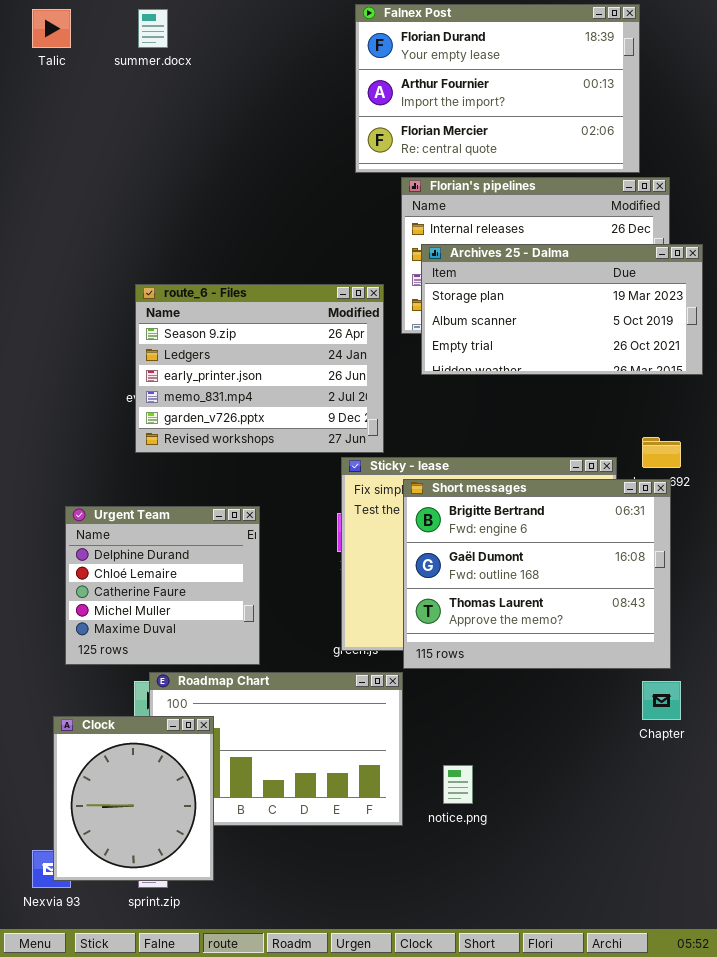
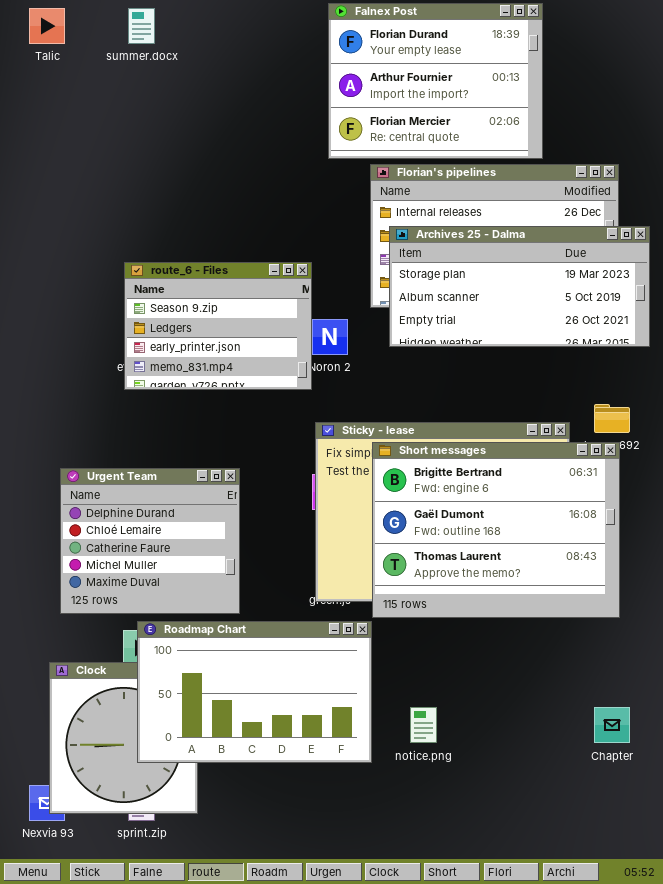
Falnex Post: [355,4,640,173] -> [328,3,543,159], resized
route_6 - Files: [135,284,384,453] -> [124,262,312,390], resized
Roadmap Chart: [149,672,403,826] -> [137,621,372,763], raised
Chapter: [642,681,681,720] -> [594,707,630,743], moved

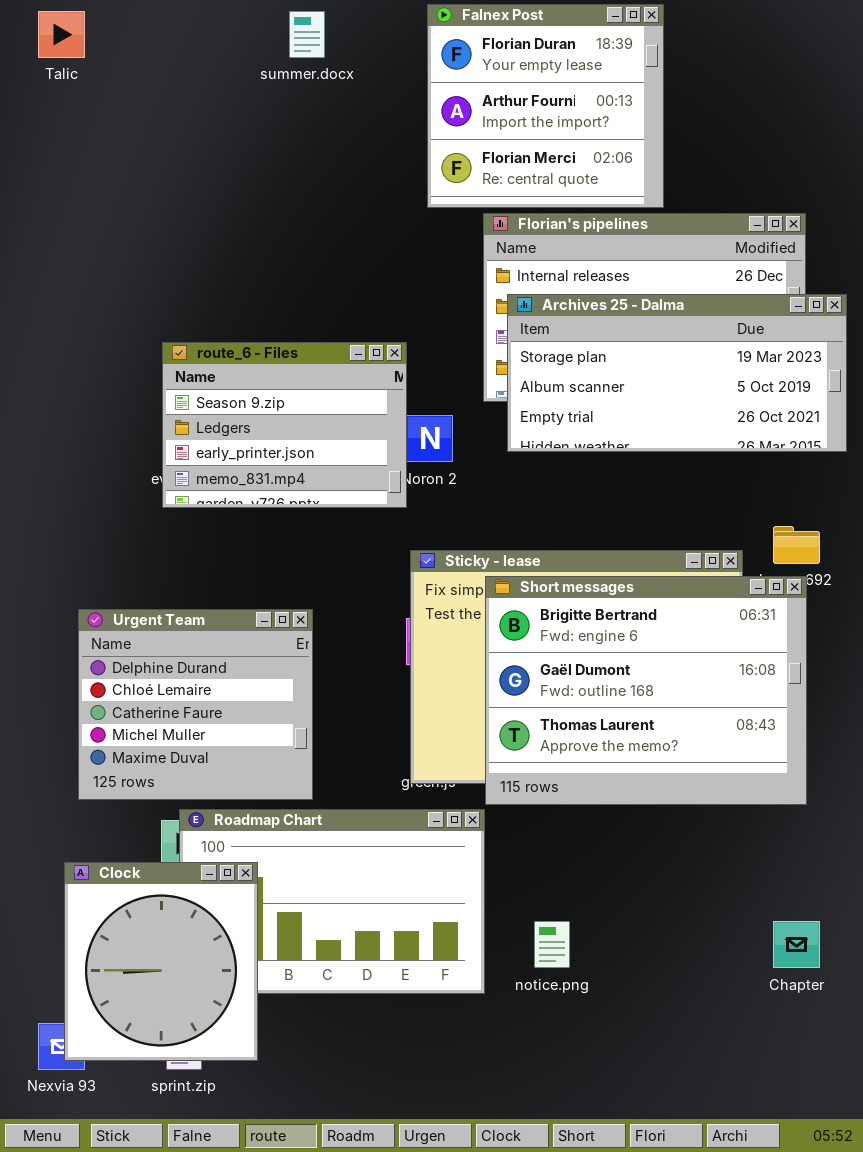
Falnex Post: [328,3,543,159] -> [427,4,664,208], resized
summer.docx: [128,8,155,44] -> [289,11,325,58], moved
Clock: [49,662,198,814] -> [64,862,258,1061], raised

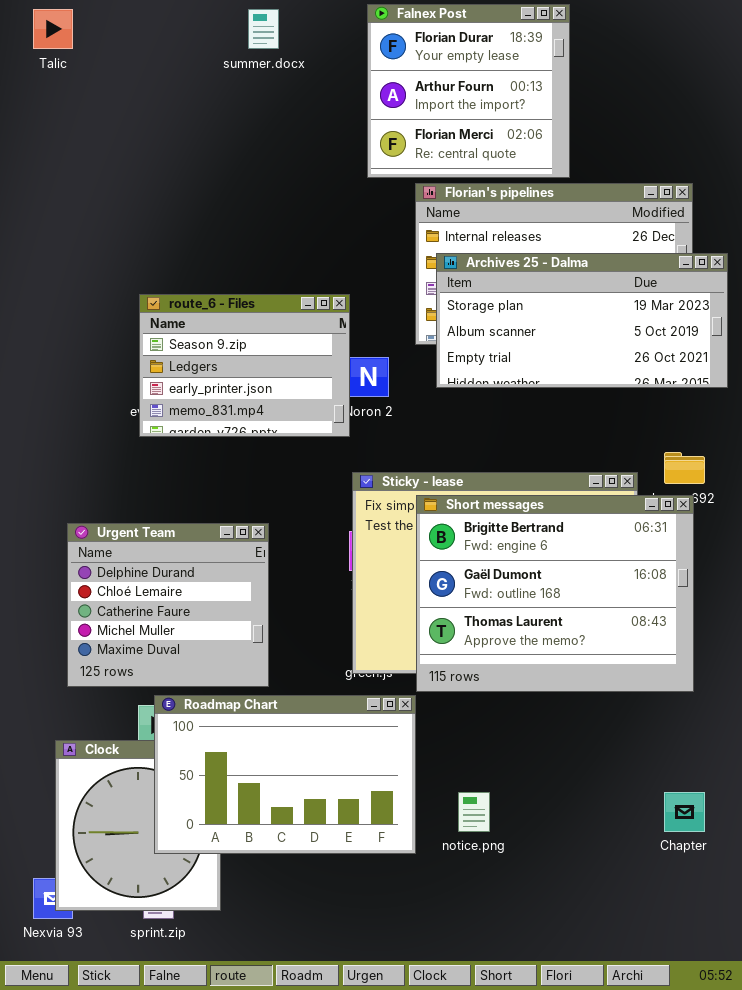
Roadmap Chart: [179,809,485,994] -> [154,695,416,854], raised

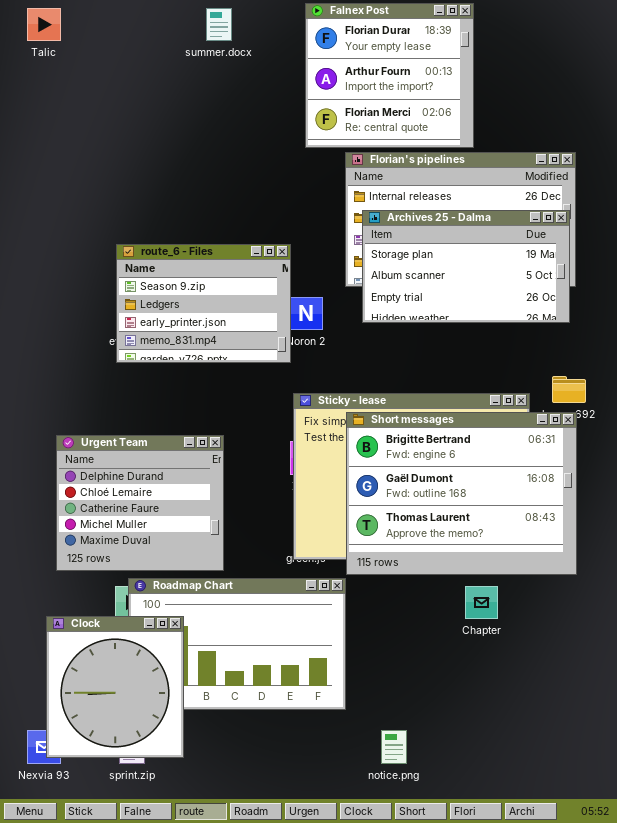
Archives 25 - Dalma: [436,253,728,388] -> [362,210,570,323], resized
Clock: [55,740,221,911] -> [46,616,184,758], raised
notice.png: [458,792,490,832] -> [381,730,407,764], moved
Chapter: [664,792,705,832] -> [465,586,498,619], moved

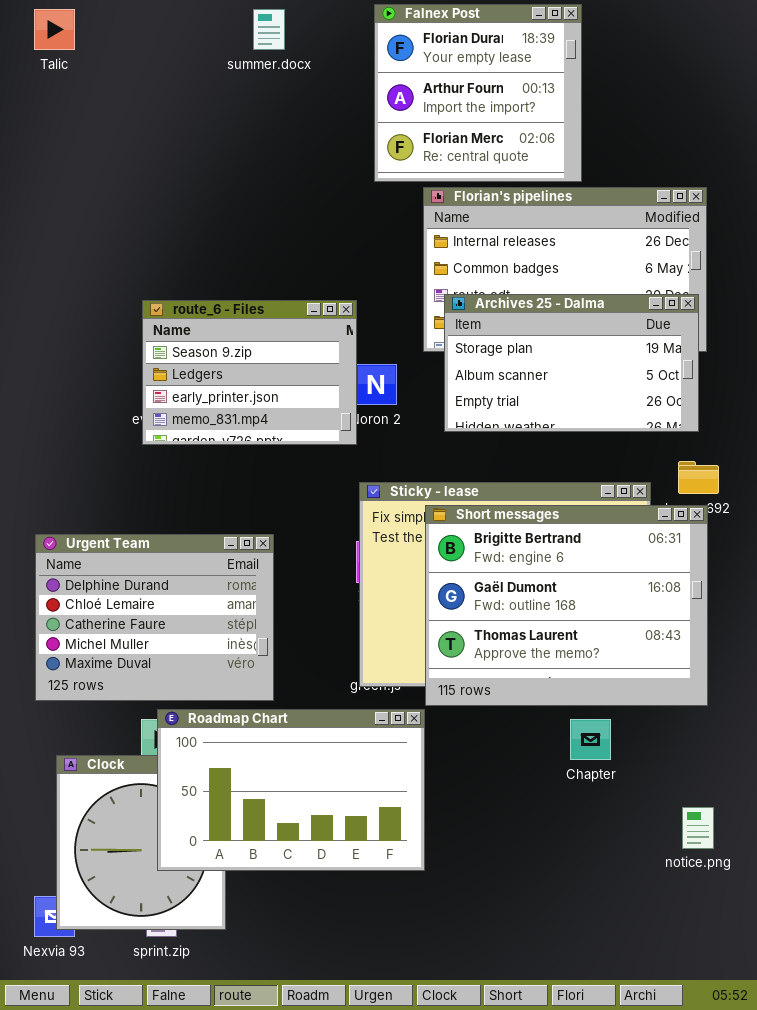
Archives 25 - Dalma: [362,210,570,323] -> [444,294,699,432], moved
Urgent Team: [56,435,224,571] -> [35,534,274,701], resized
Roadmap Chart: [128,578,346,710] -> [157,709,425,871], raised
notice.png: [381,730,407,764] -> [682,807,714,849], moved

